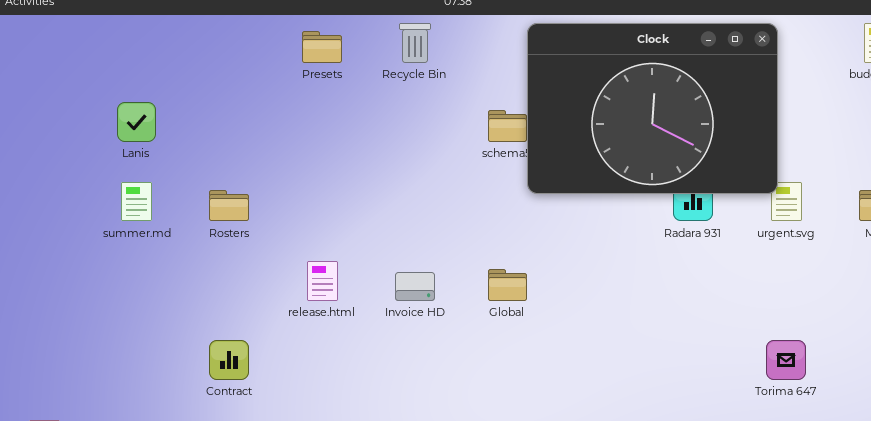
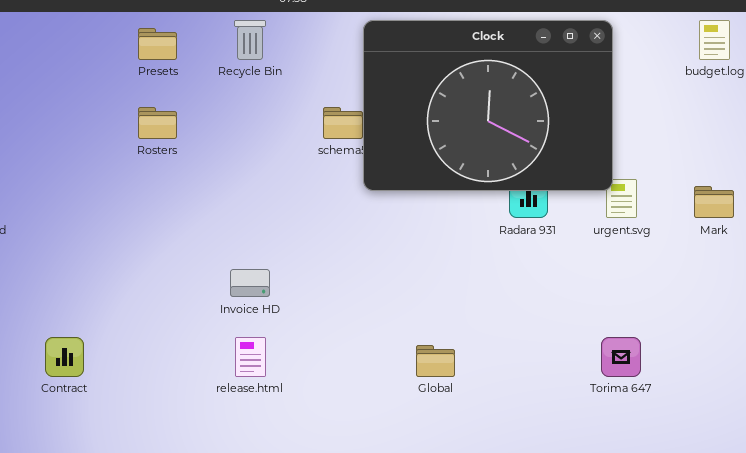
Rosters: [209,190,249,221] -> [138,107,177,139], moved
release.html: [307,261,338,301] -> [235,337,266,377], moved
Global: [488,269,527,301] -> [416,345,455,377], moved

